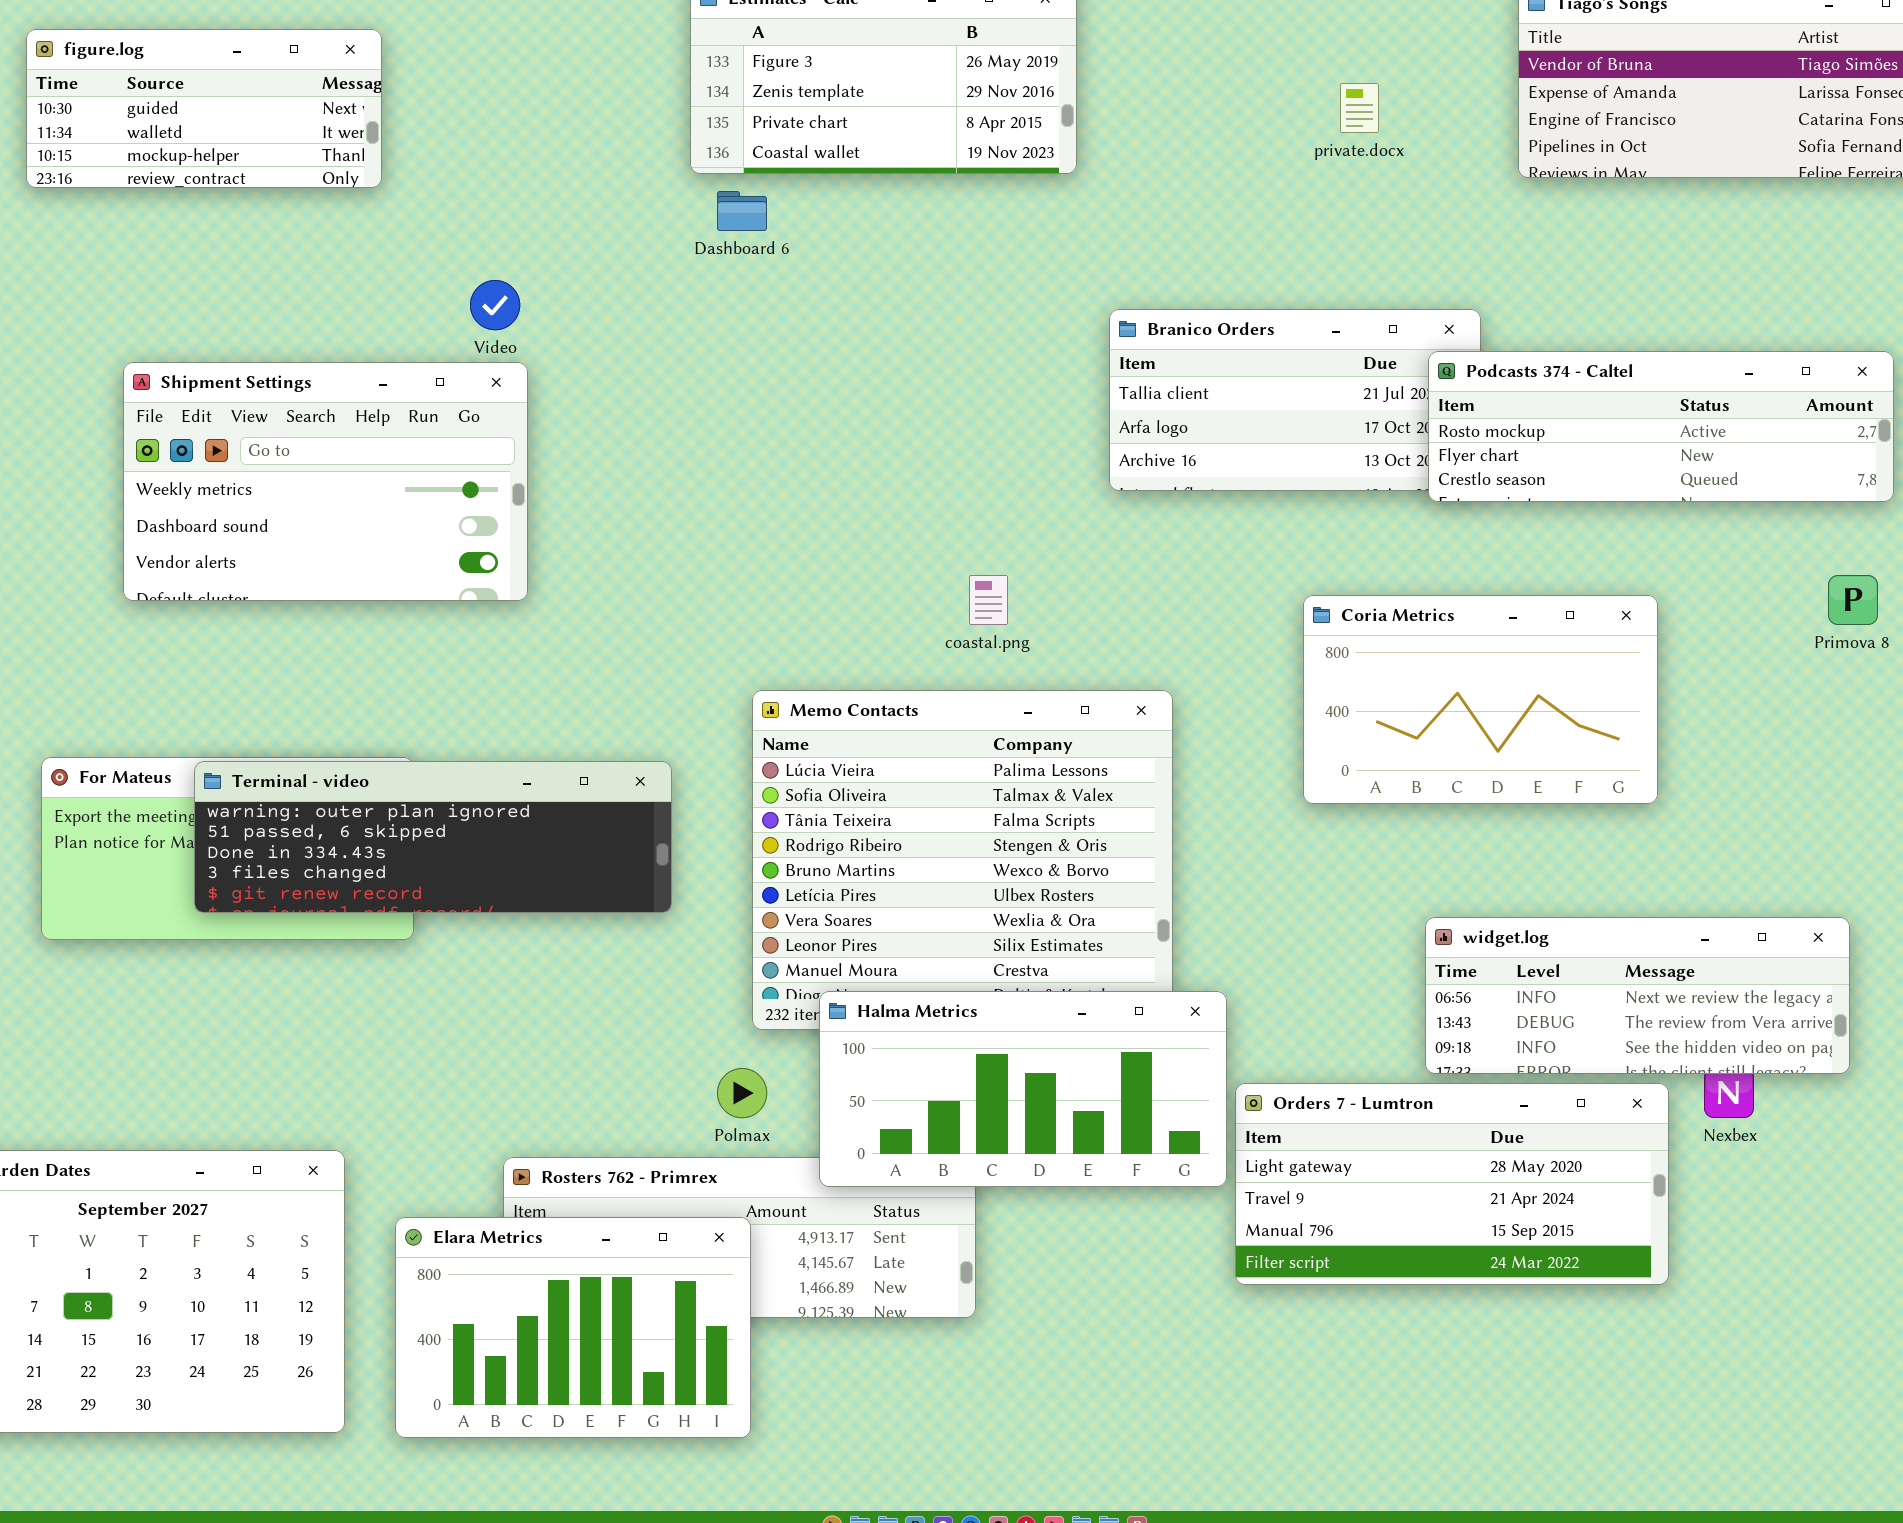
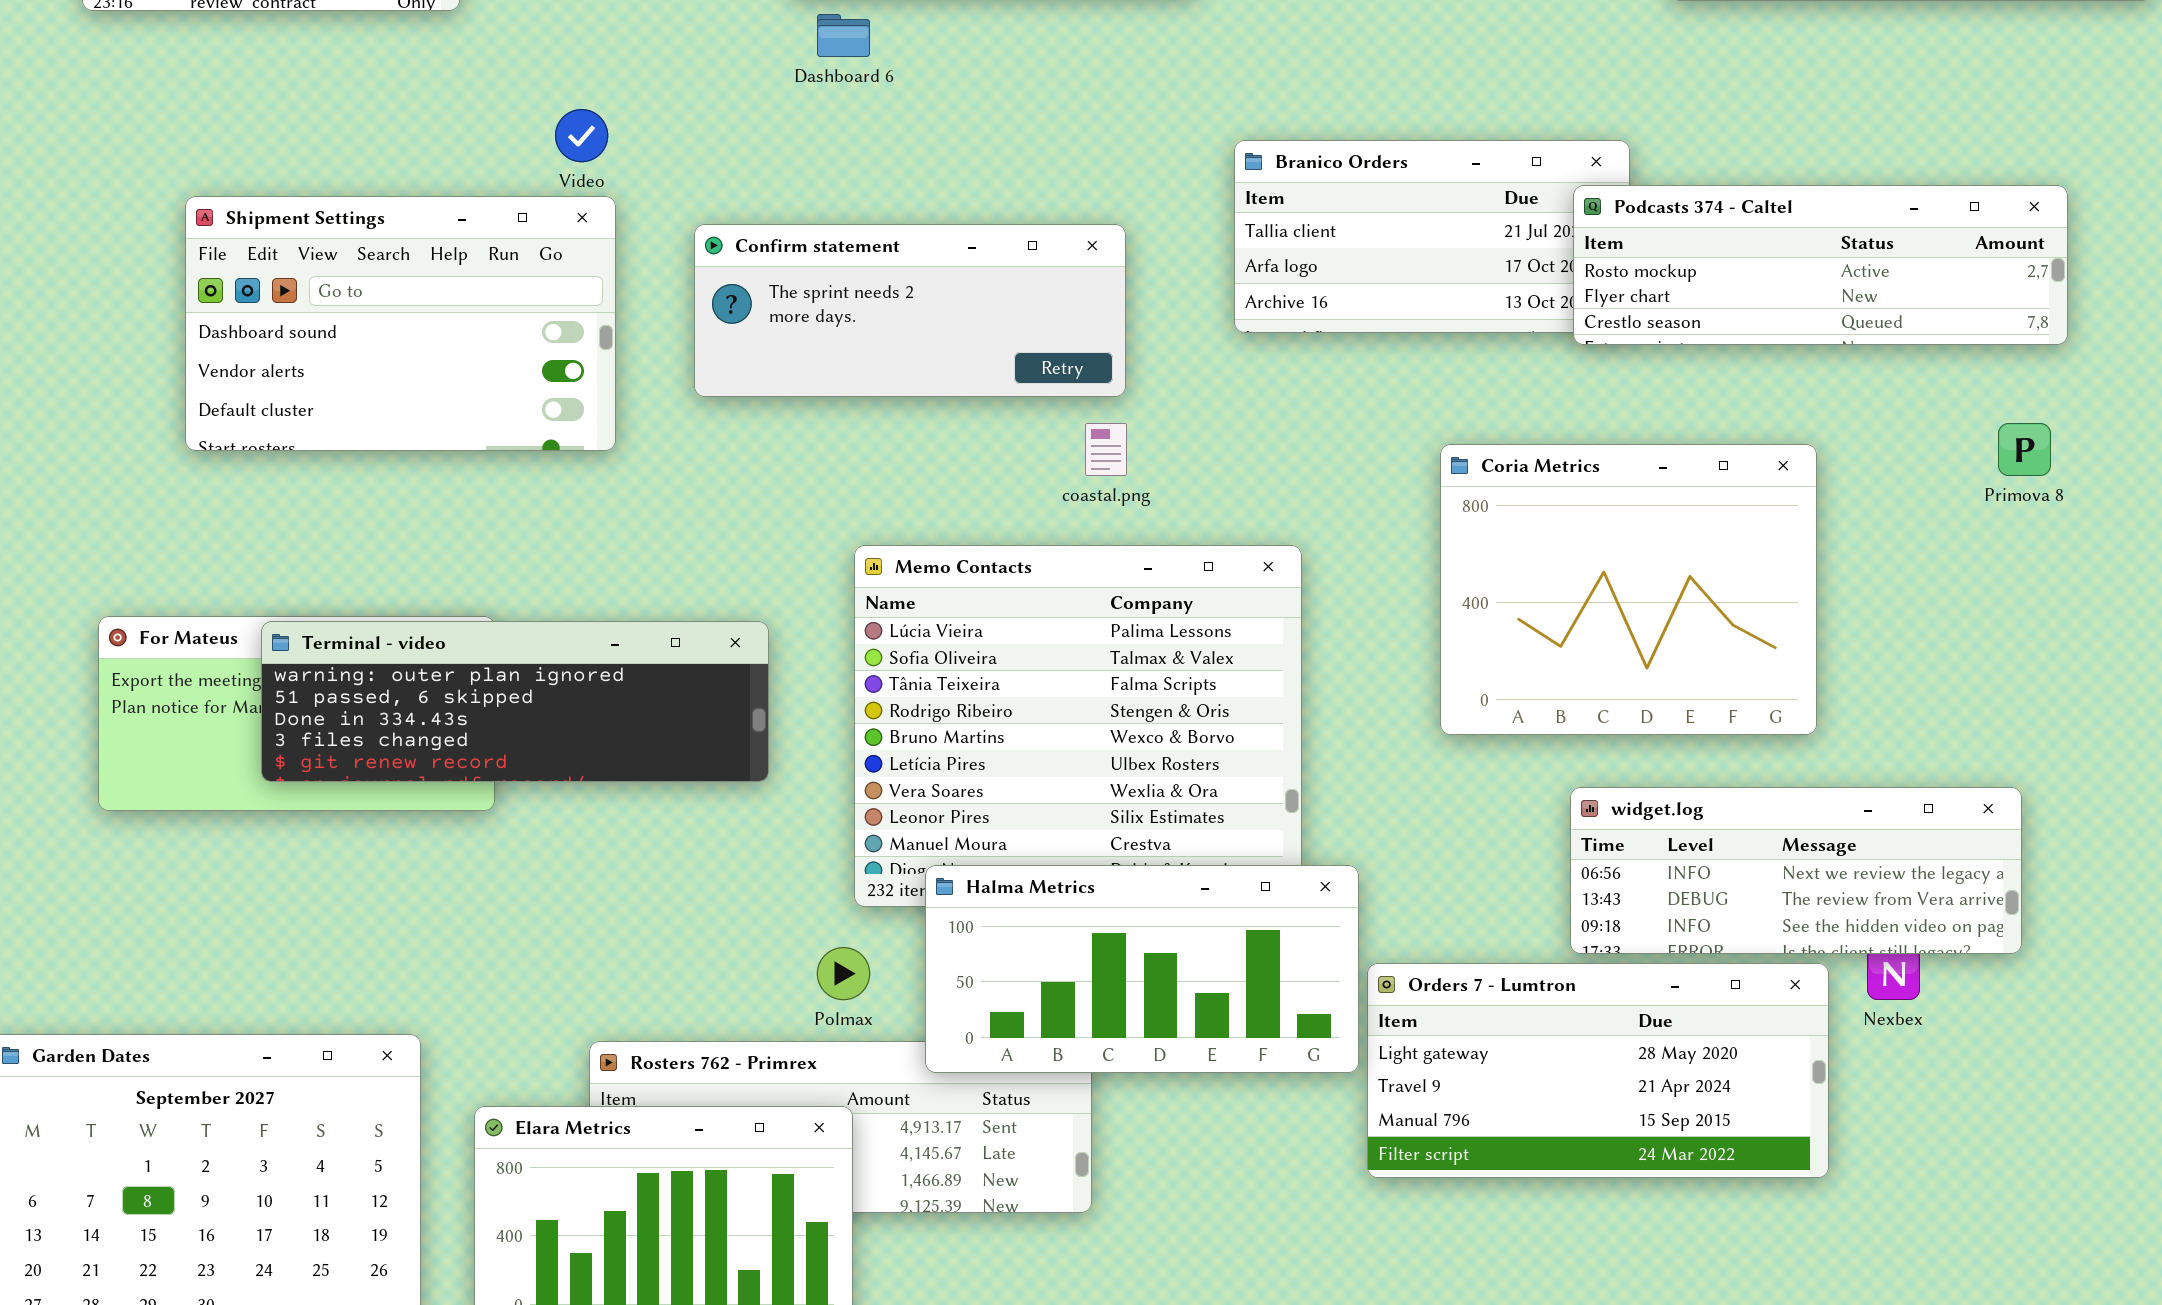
Shipment Settings: [123,362,528,601] -> [185,196,616,451], scrolled down 1 row
Confirm statement: none -> [694,224,1126,397], opened
Coria Metrics: [1303,595,1658,804] -> [1440,444,1817,735], resized

